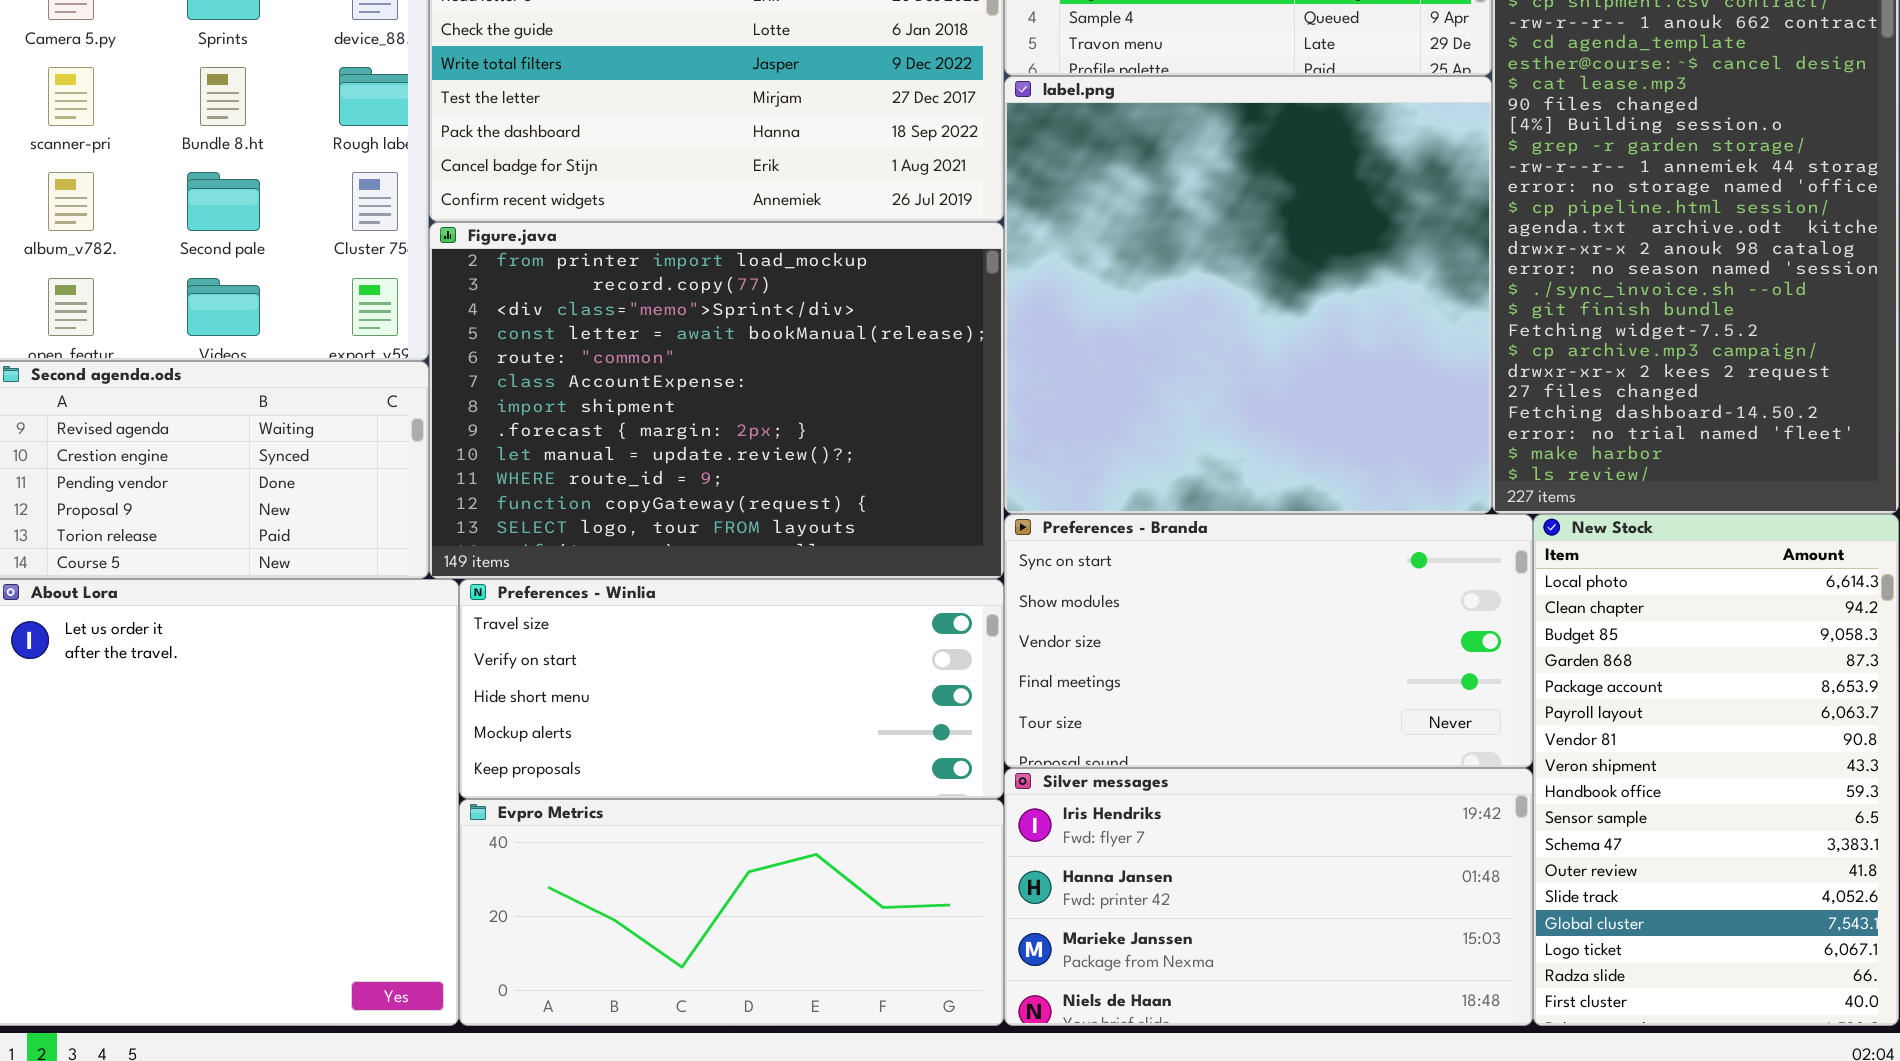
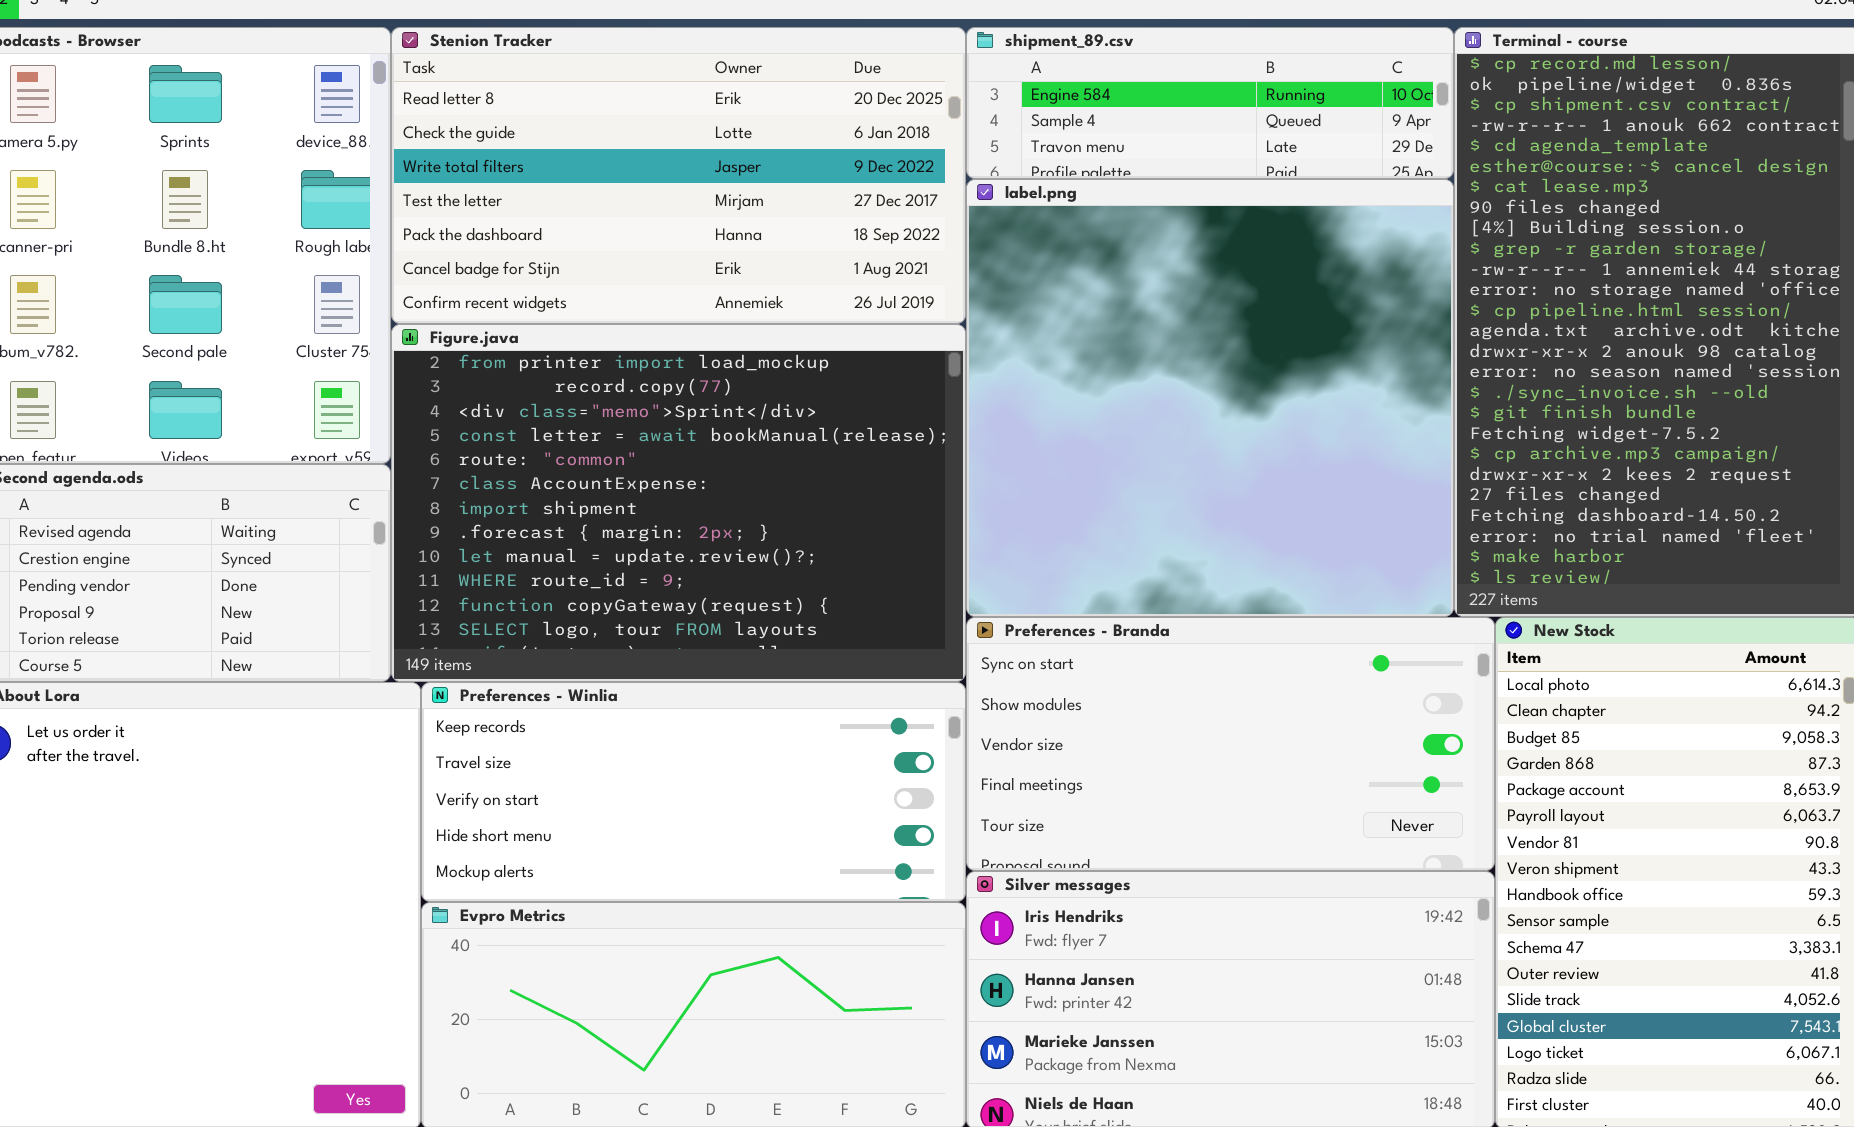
Preferences - Winlia: [459,579,1004,799] -> [421,682,966,902], scrolled up 1 row

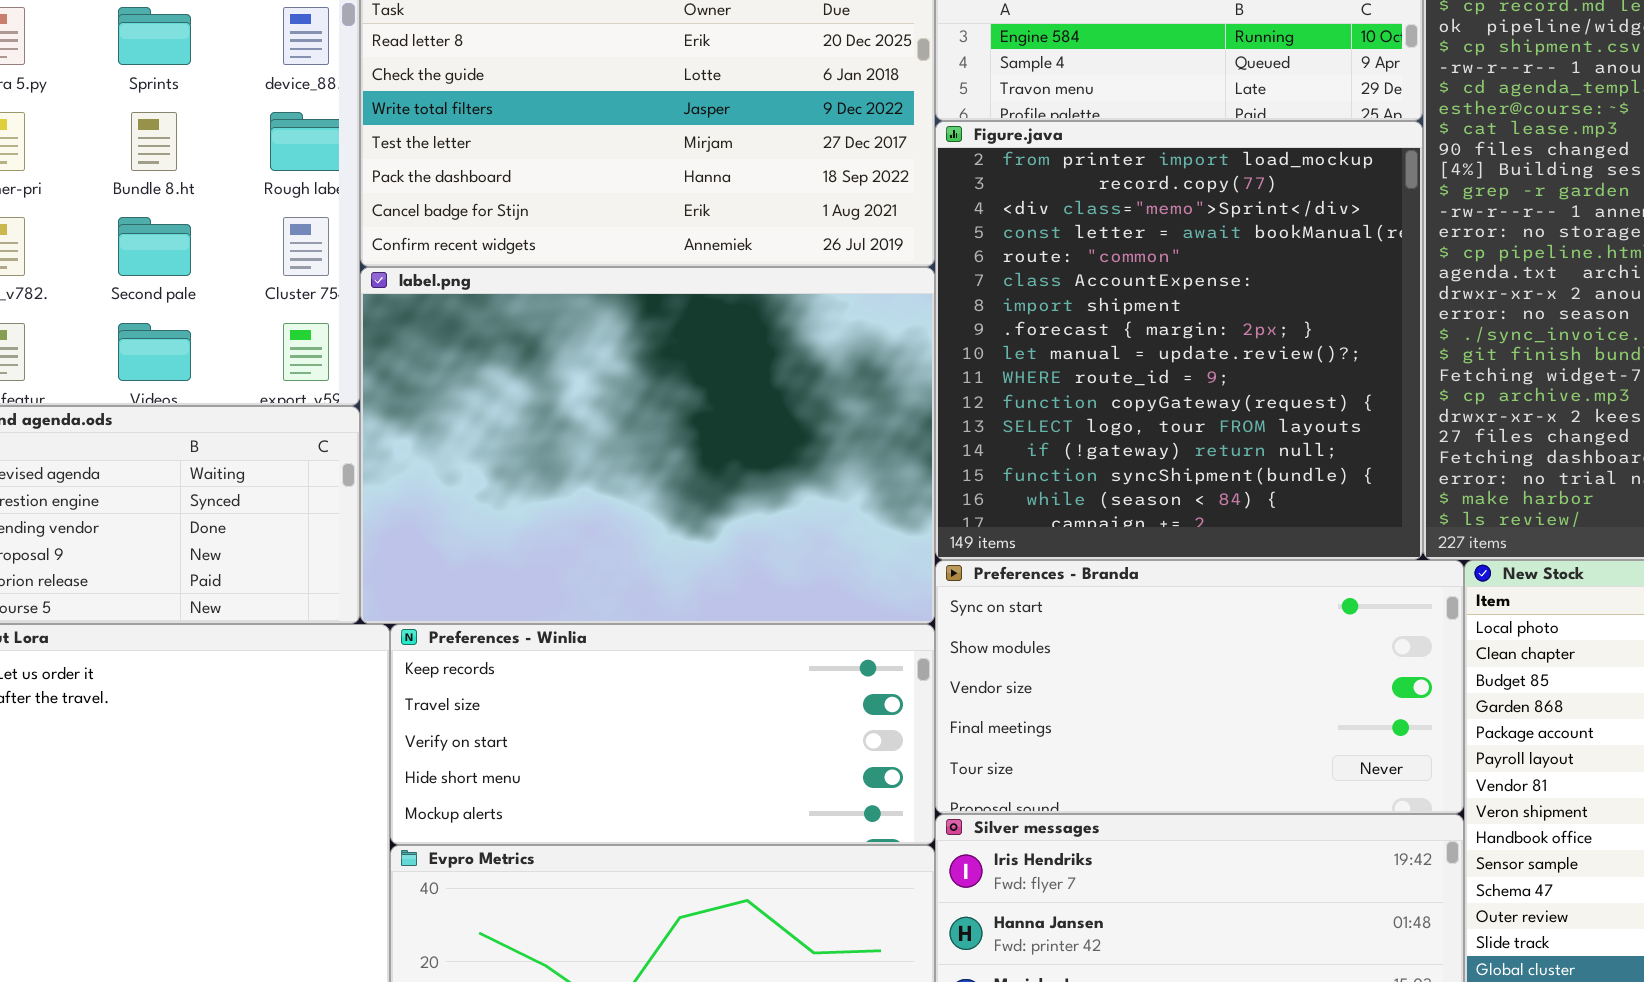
label.png: [966,179,1454,617] -> [360,267,935,624], moved, resized
Figure.java: [391,324,966,682] -> [935,121,1423,560], moved, resized

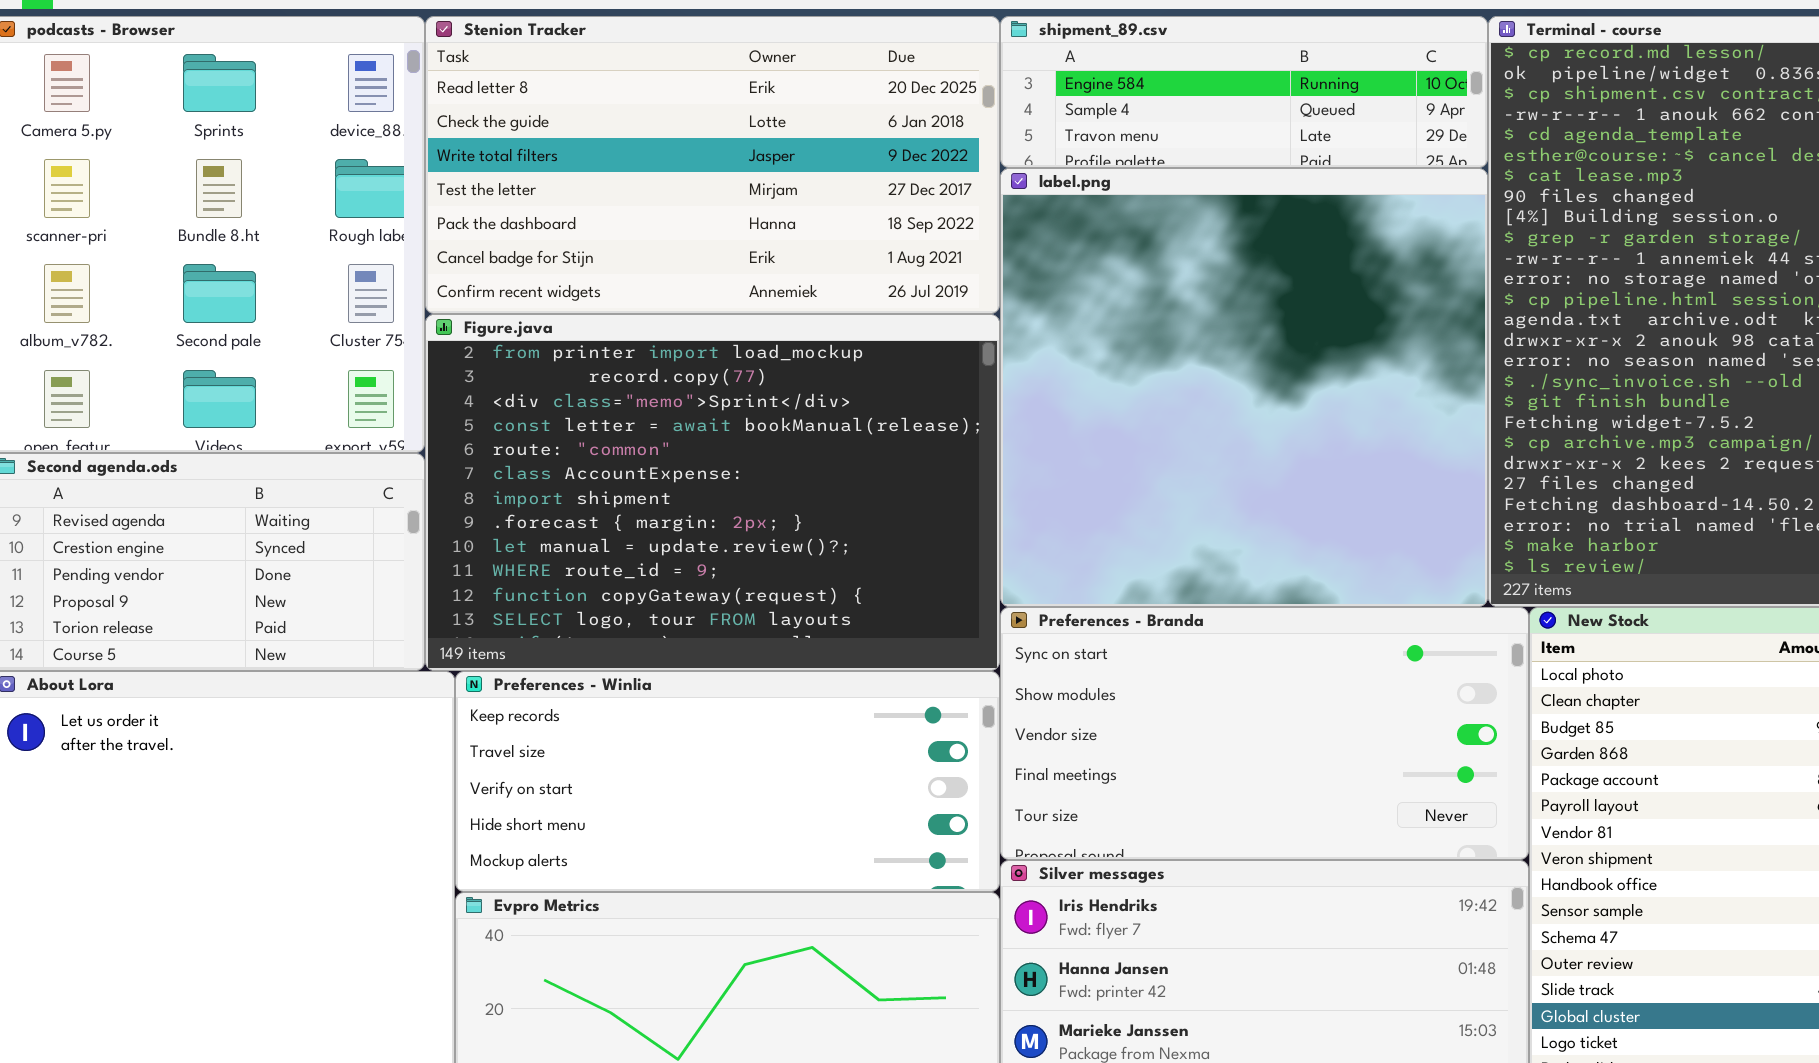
Figure.java: [935,121,1423,560] -> [425,314,1000,671], moved, resized
label.png: [360,267,935,624] -> [1000,168,1488,607], moved, resized

